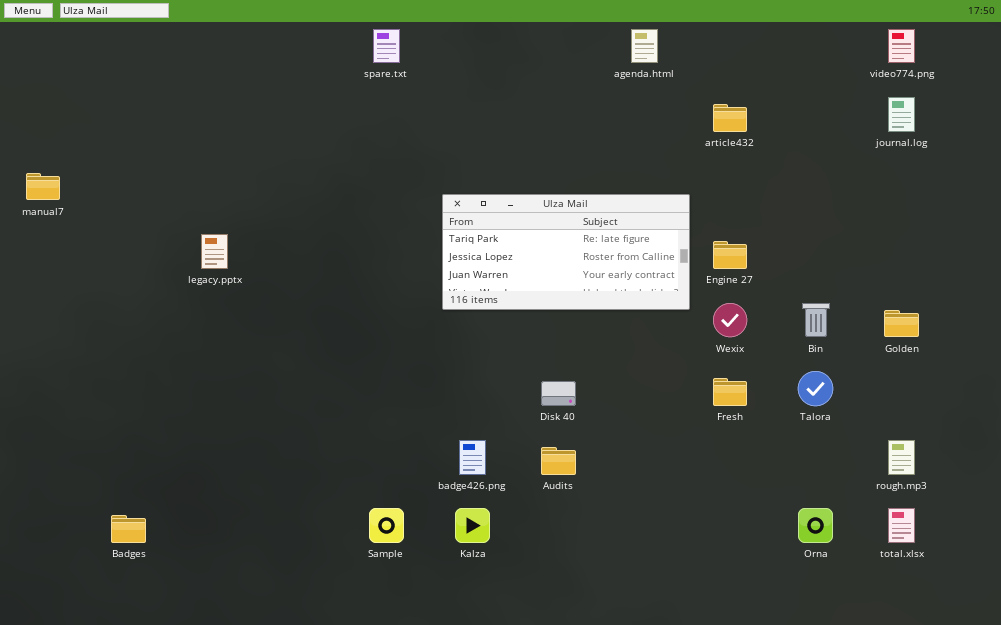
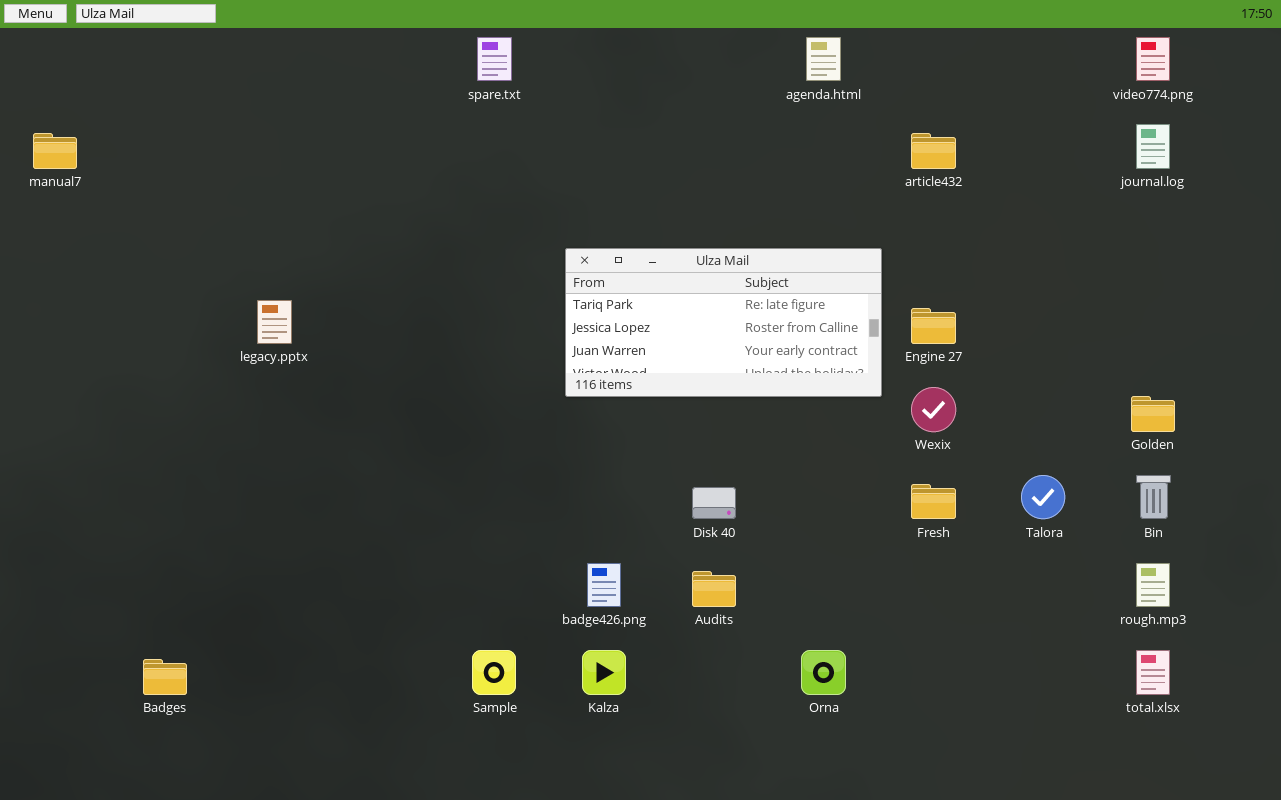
manual7: [26,173,60,200] -> [33,133,77,169], moved
Bin: [802,303,830,337] -> [1136,475,1171,519], moved
Orna: [798,508,833,543] -> [801,650,846,695], moved

